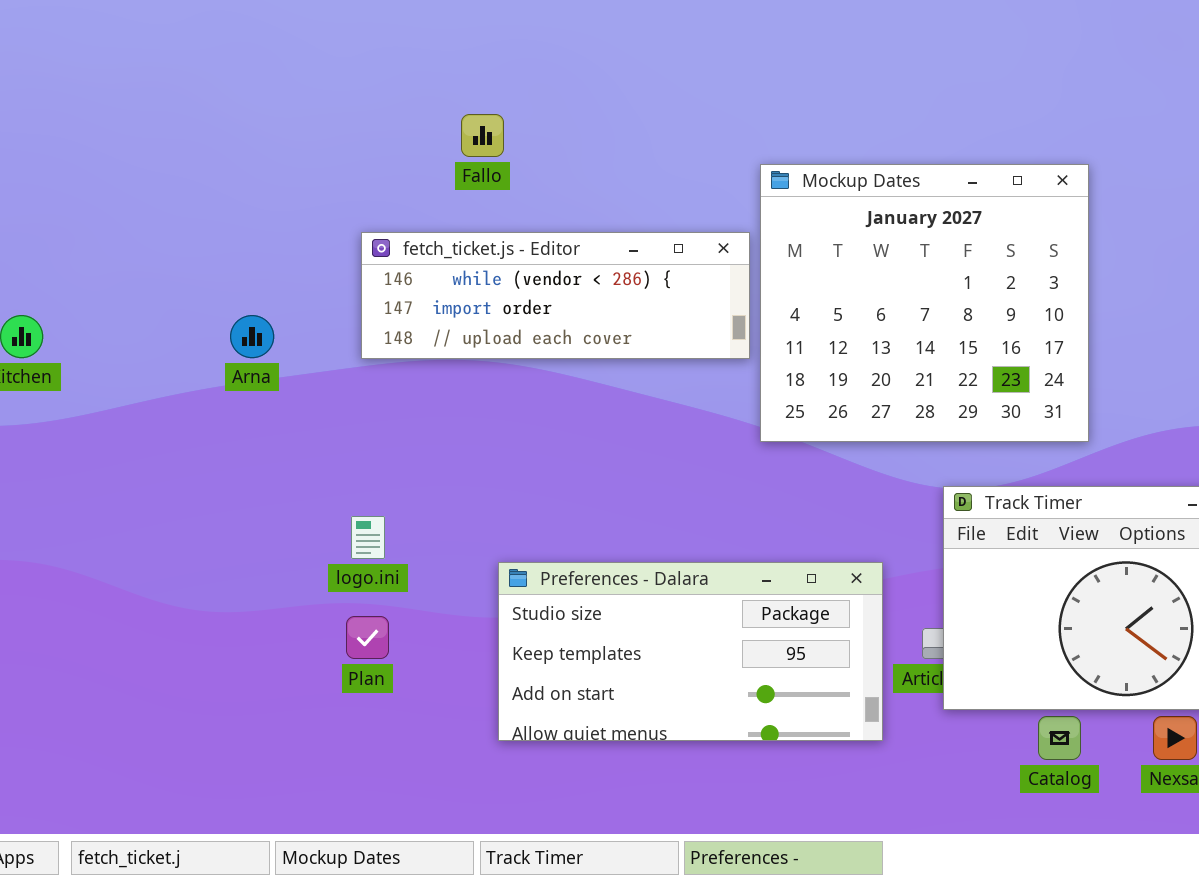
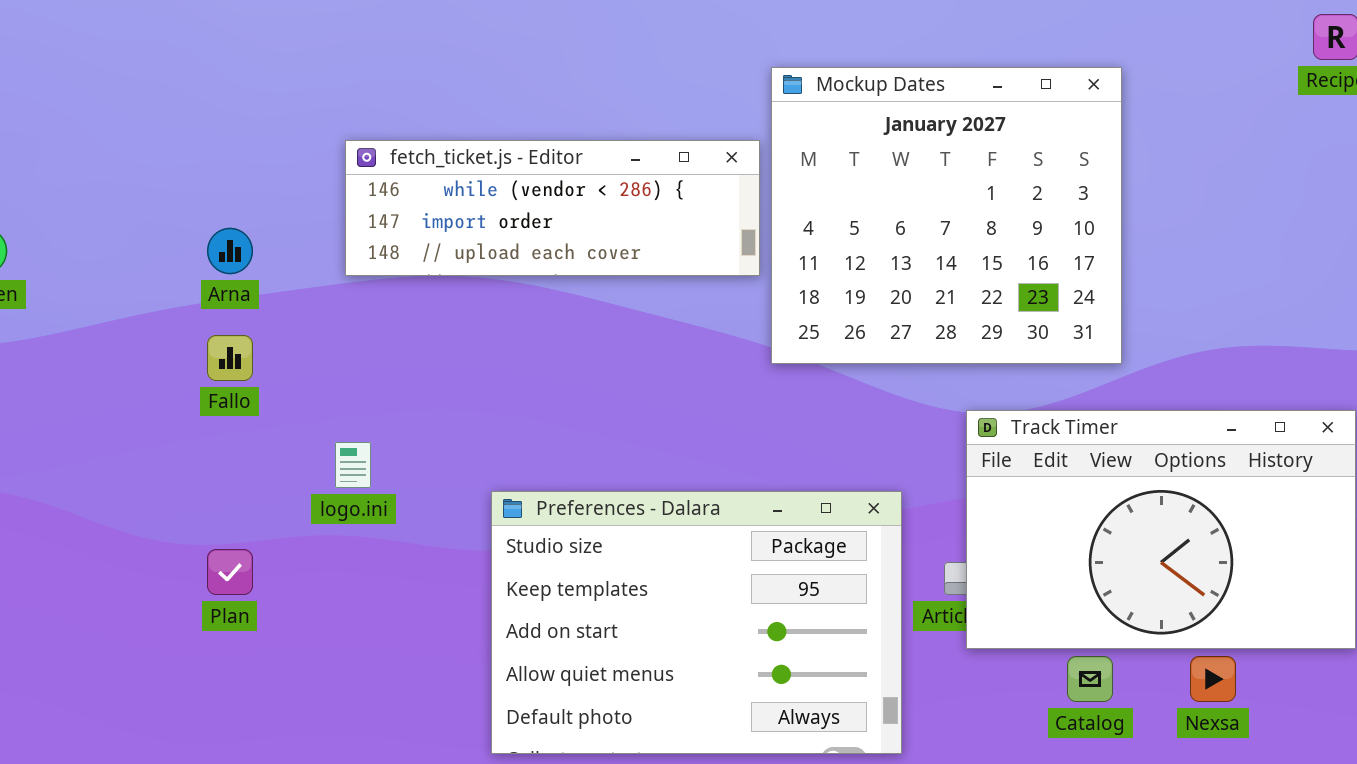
Fallo: [461,114,504,157] -> [207,335,253,381], moved
Preferences - Dalara: [498,562,883,741] -> [491,491,902,754], resized
Plan: [346,616,389,659] -> [207,549,253,595], moved

